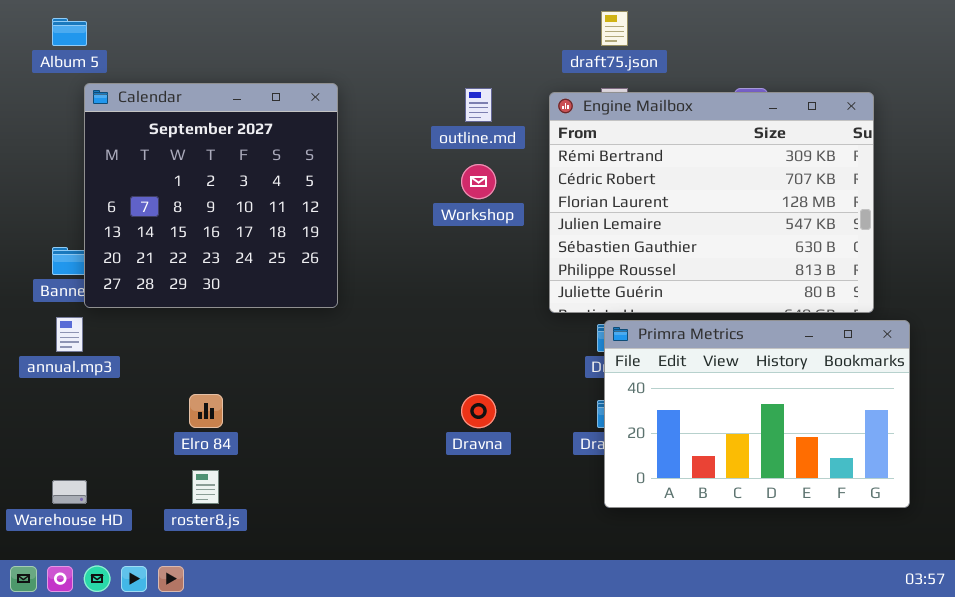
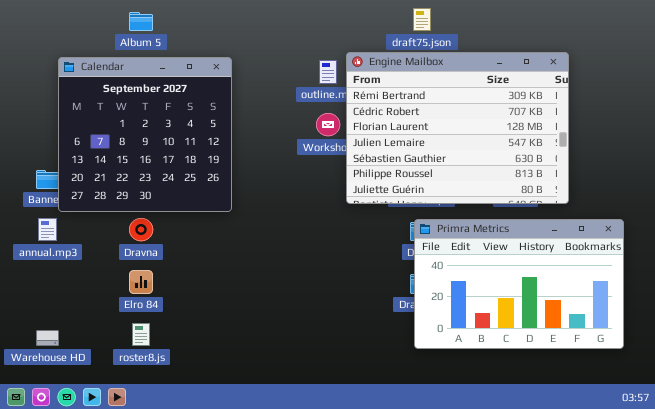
Album 5: [52,18,87,46] -> [129,12,153,31], moved
Engine Mailbox: [549,92,874,313] -> [346,52,569,204], moved
Dravna: [461,394,496,428] -> [129,218,153,241], moved

